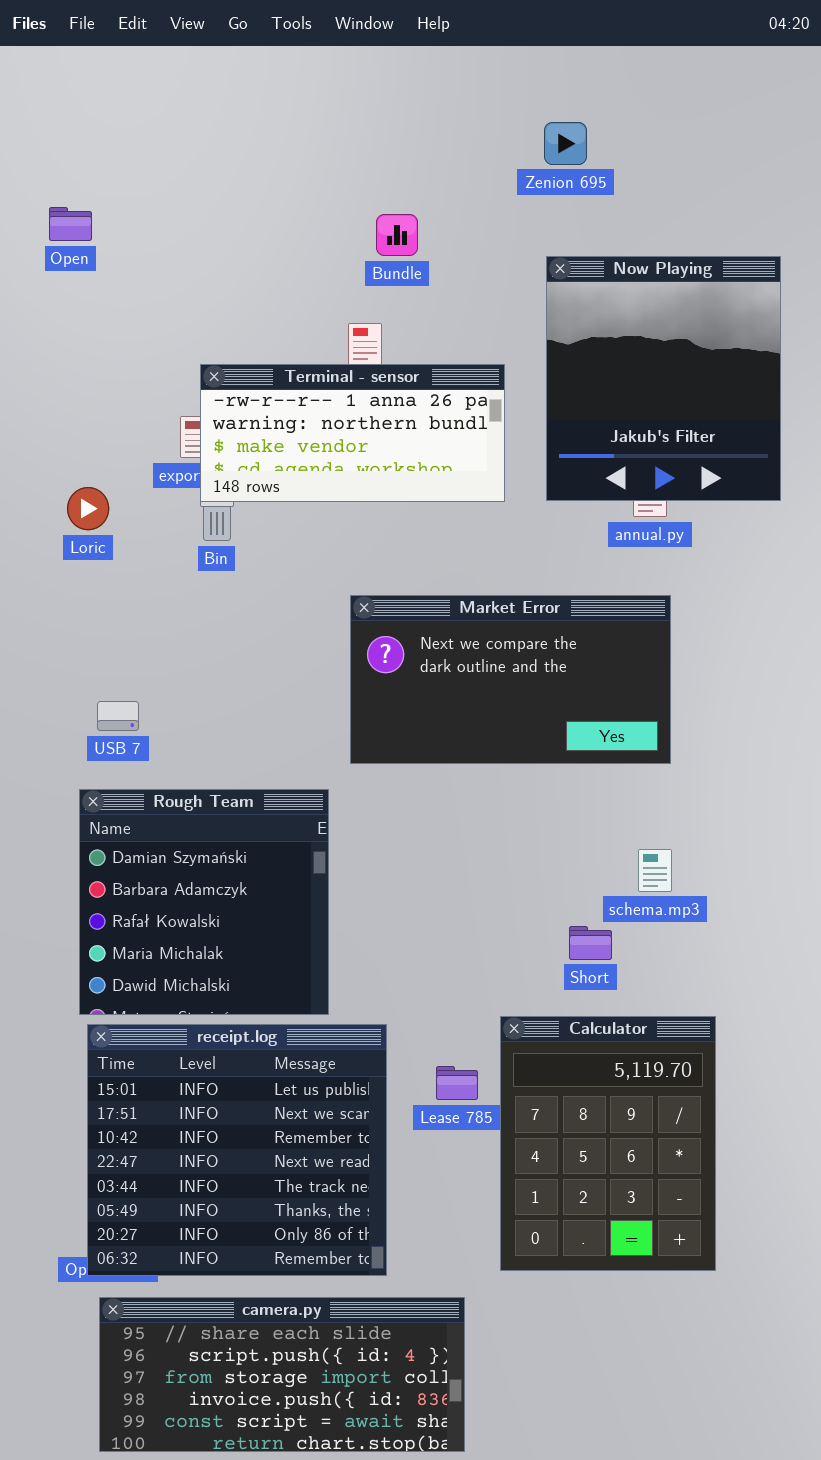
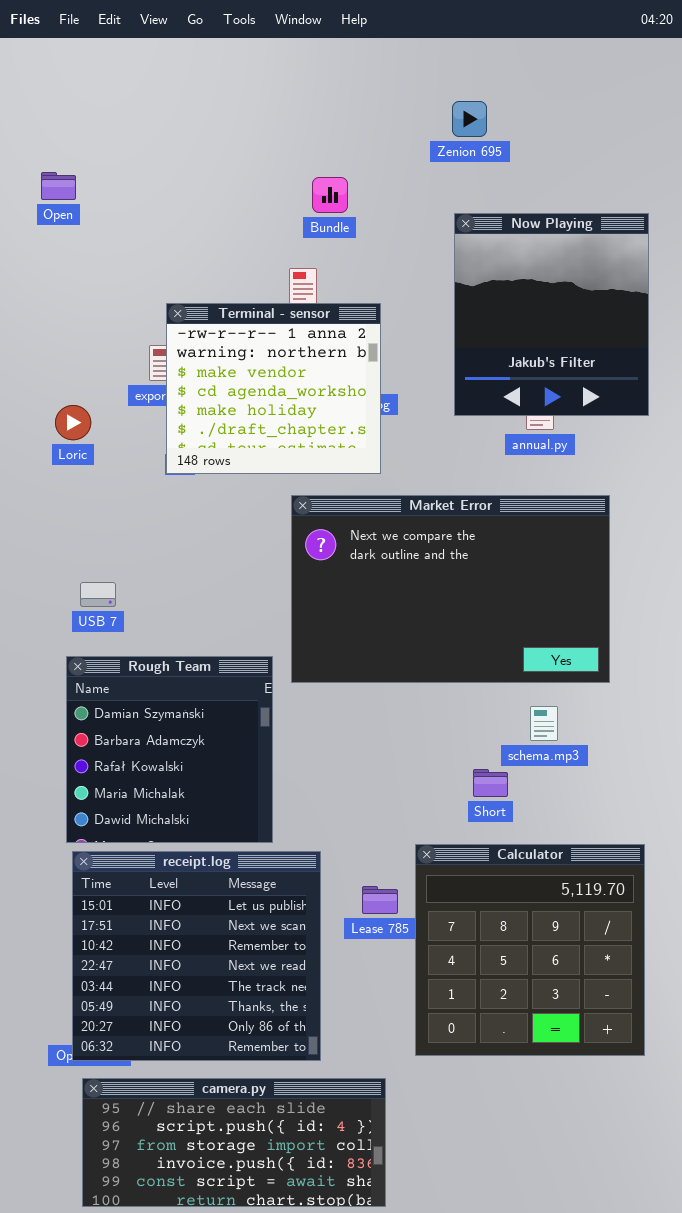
Terminal - sensor: [200,364,505,502] -> [166,303,381,474], resized
Market Error: [350,595,671,764] -> [291,495,610,683], resized
Calculator: [500,1016,716,1271] -> [415,844,645,1056], resized

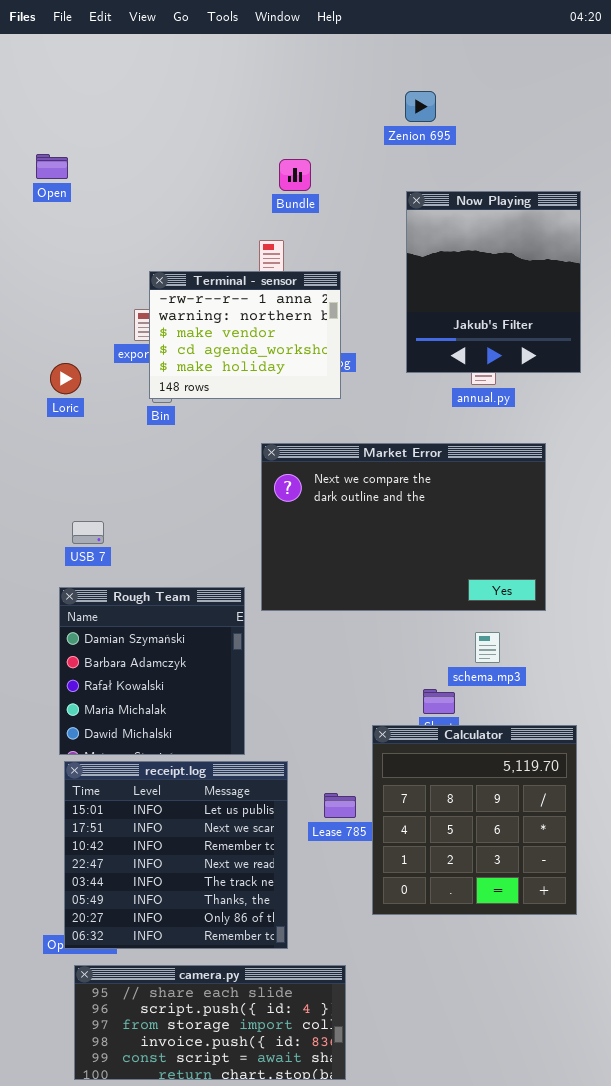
Terminal - sensor: [166,303,381,474] -> [149,271,341,399], resized
Calculator: [415,844,645,1056] -> [372,725,577,915], moved

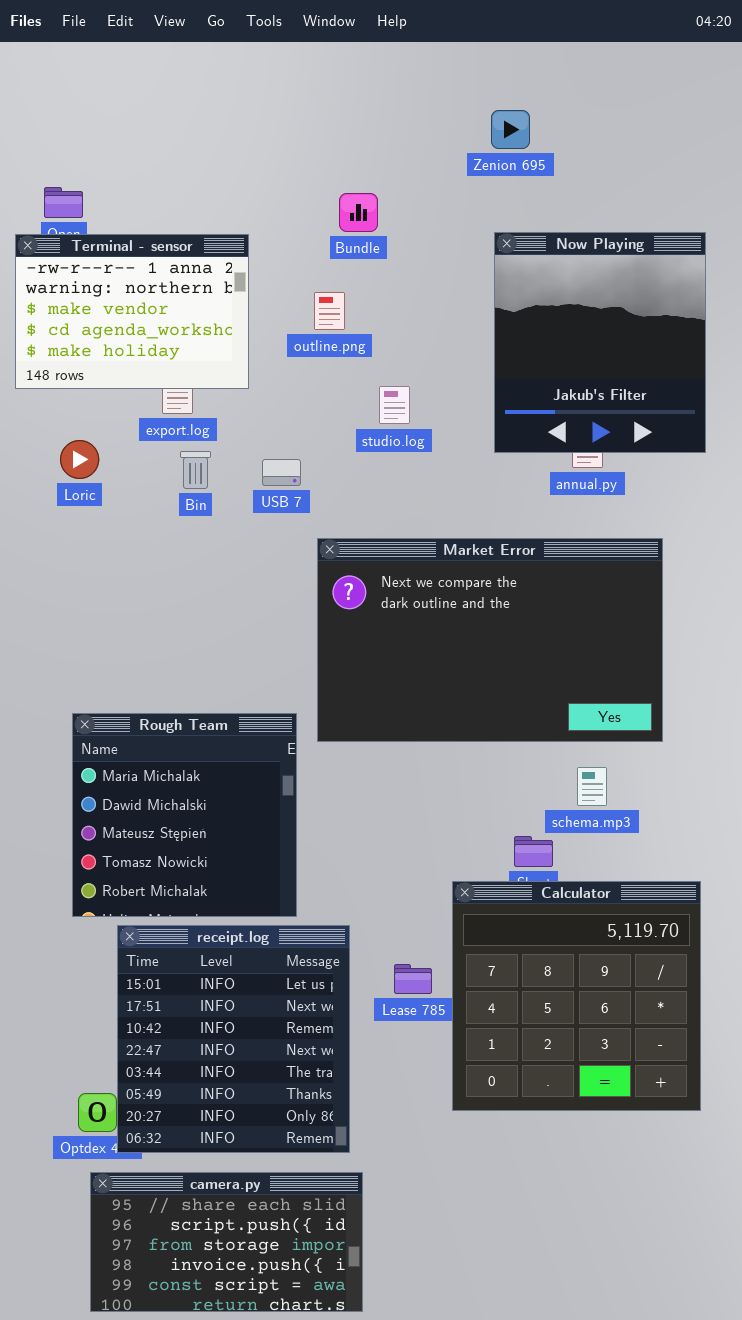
Terminal - sensor: [149,271,341,399] -> [15,234,249,389], moved
USB 7: [72,521,104,544] -> [262,459,301,486], moved
Rough Team: [59,587,245,755] -> [72,713,297,917], scrolled down 3 rows
receipt.log: [64,761,288,949] -> [117,925,350,1153], resized
camera.py: [74,965,346,1080] -> [90,1172,363,1312], resized

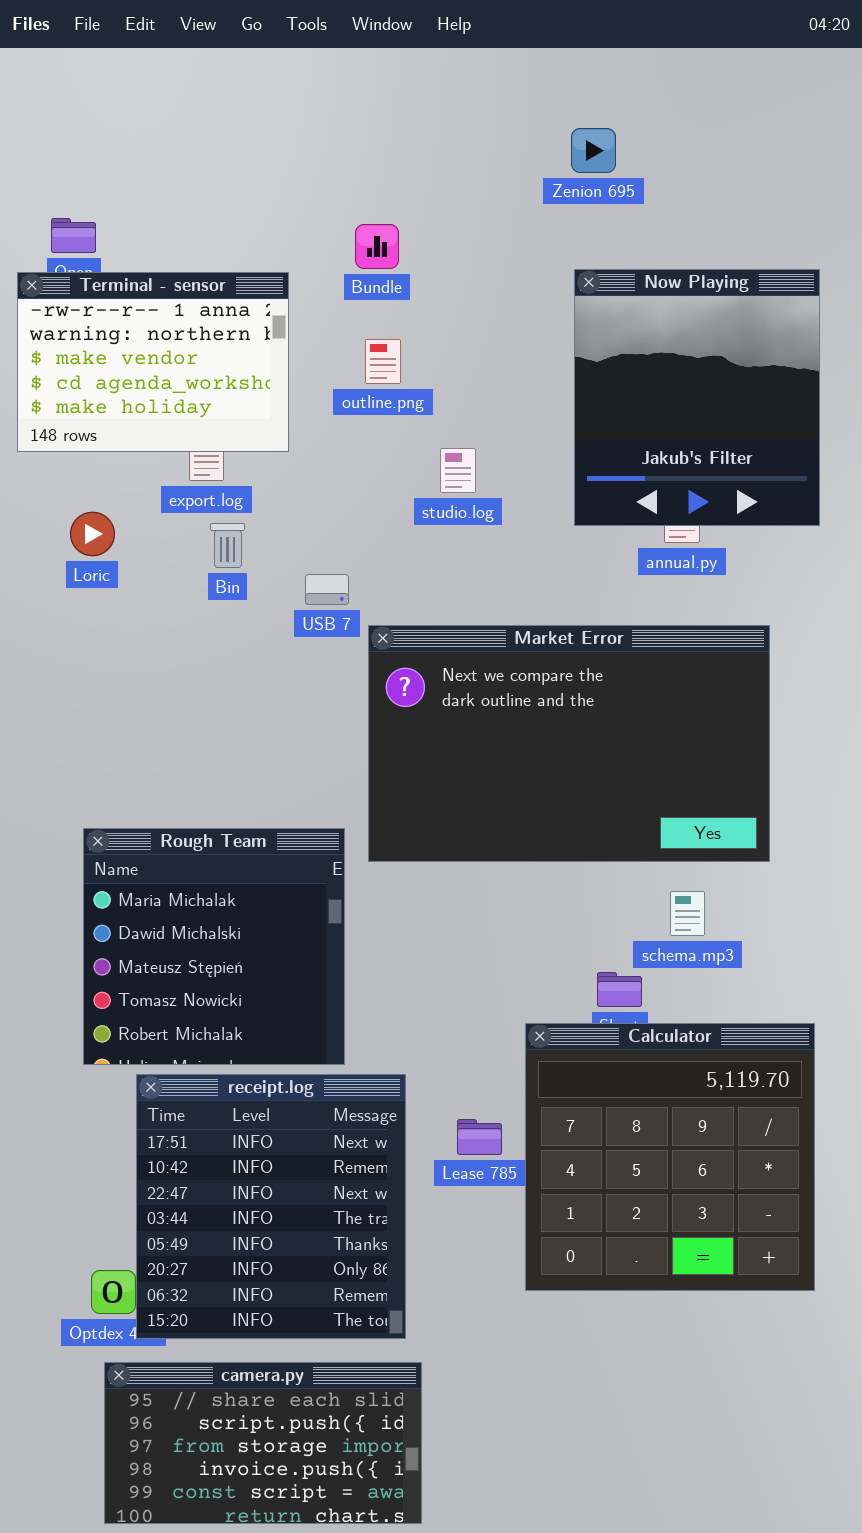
Bundle: [339,193,378,232] -> [355,224,399,269], moved
USB 7: [262,459,301,486] -> [305,574,349,605], moved
receipt.log: [117,925,350,1153] -> [136,1074,406,1339], scrolled down 1 row

